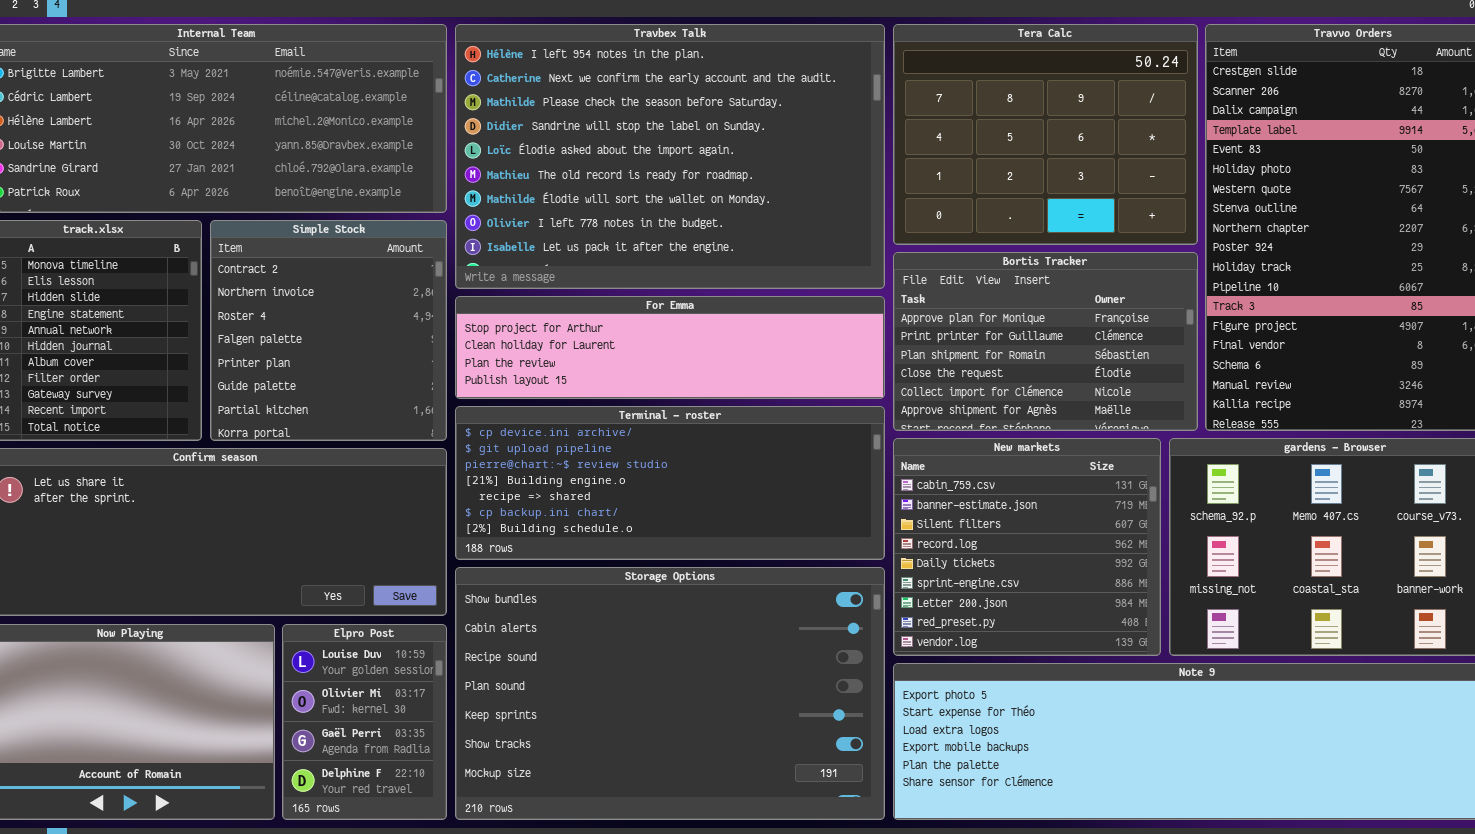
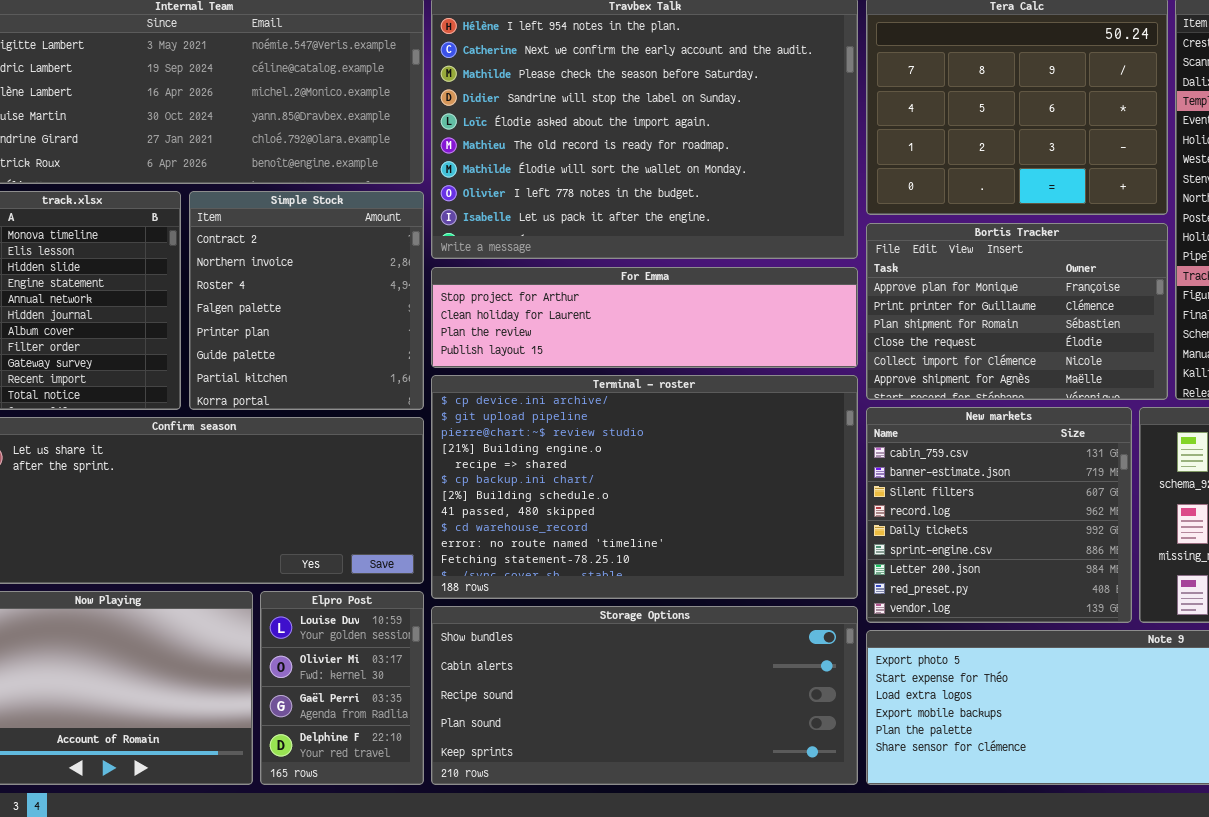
Terminal - roster: [455,406,885,560] -> [431,375,858,599], resized
Storage Options: [455,567,885,820] -> [431,606,858,785], resized

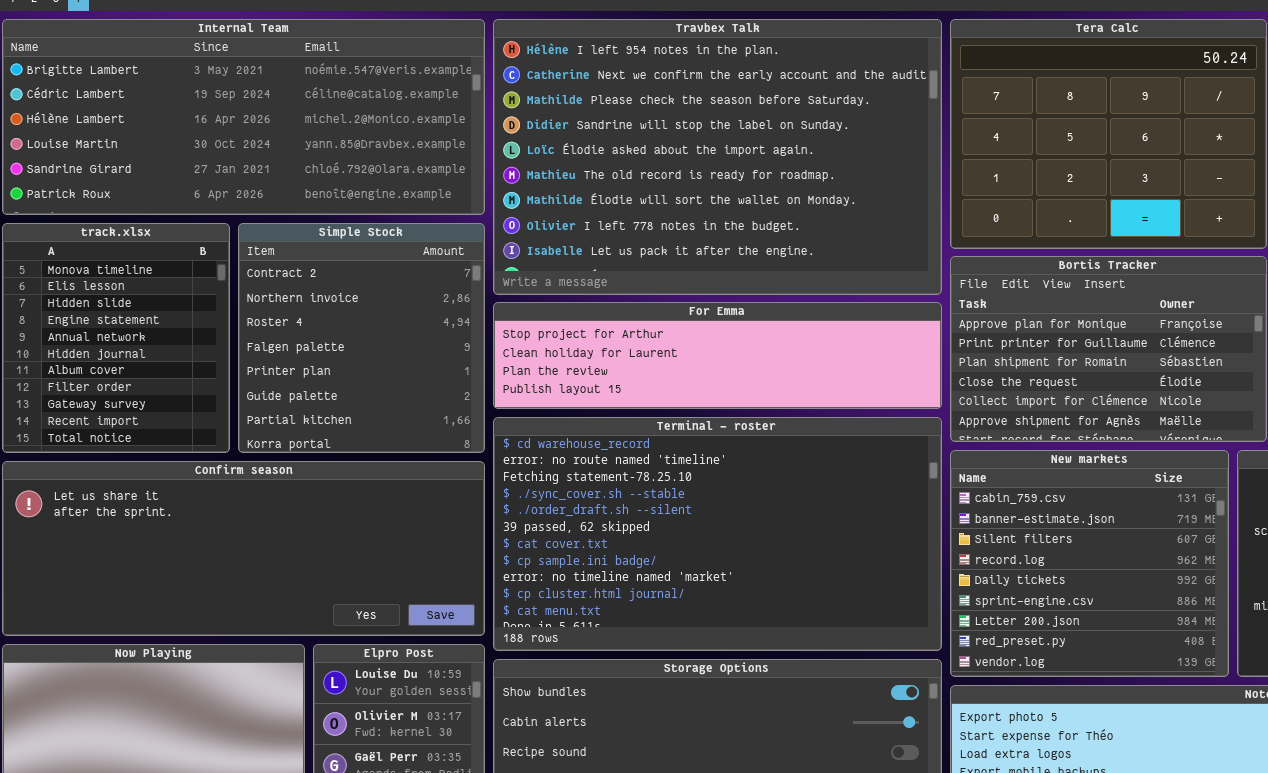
Terminal - roster: [431,375,858,599] -> [493,417,942,651], scrolled down 8 rows

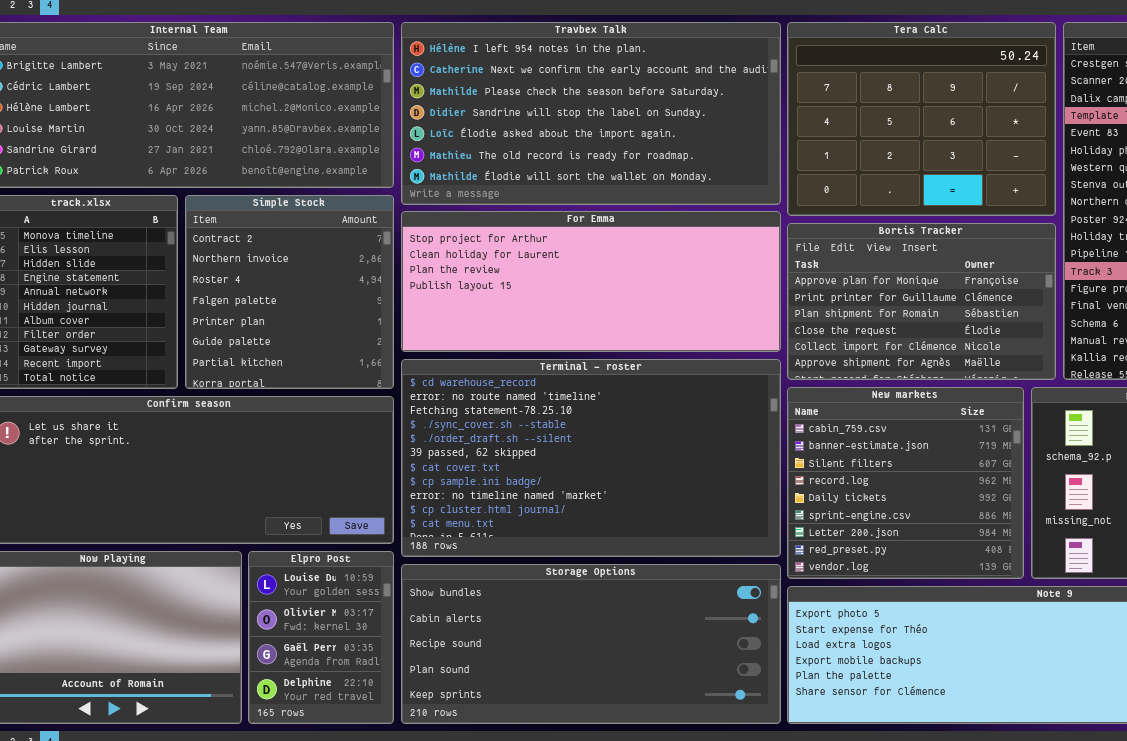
Travbex Talk: [493,19,942,295] -> [401,22,781,205], resized
For Emma: [493,302,942,409] -> [401,211,781,352], resized

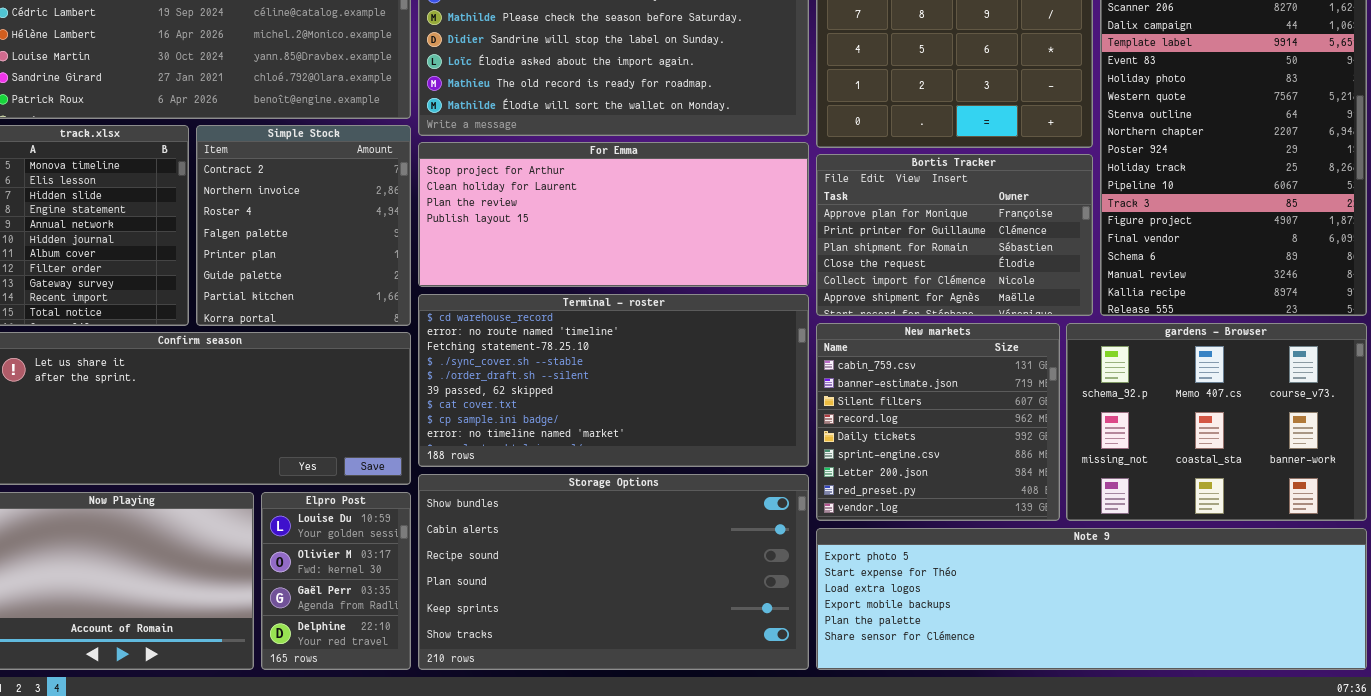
Terminal - roster: [401,359,781,557] -> [418,294,809,467], resized
Storage Options: [401,564,781,724] -> [418,474,809,670], resized

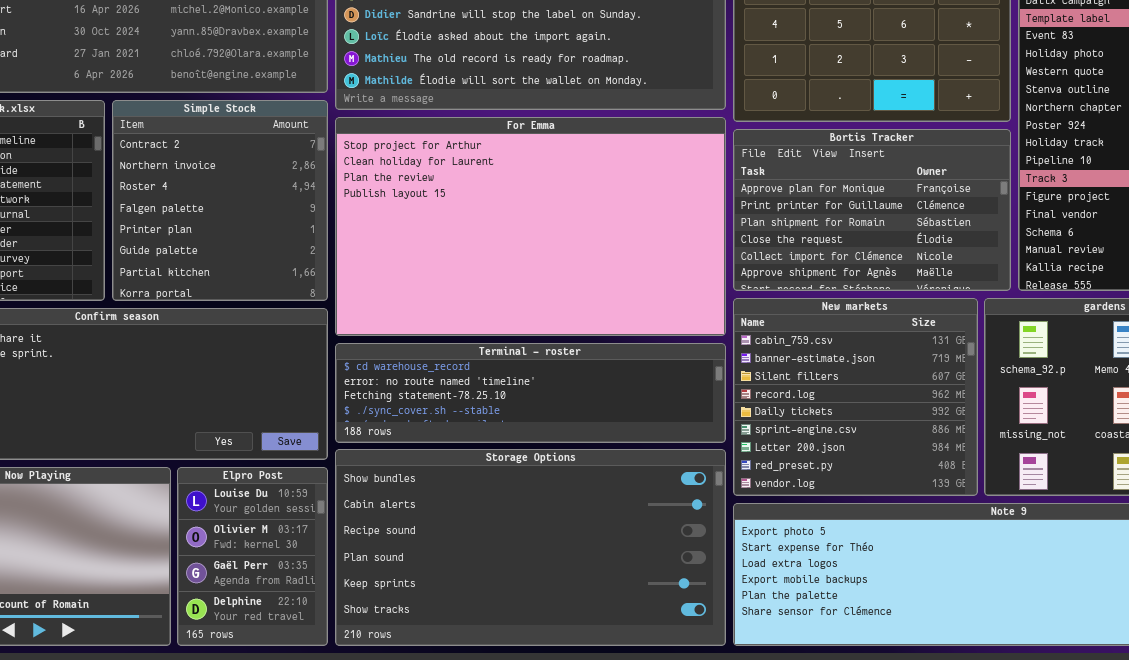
For Emma: [418,142,809,287] -> [335,117,726,336], resized
Terminal - roster: [418,294,809,467] -> [335,343,726,443], resized

